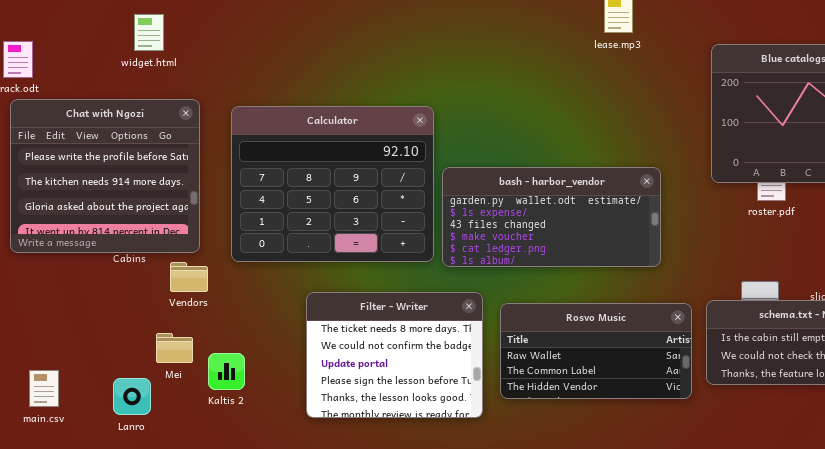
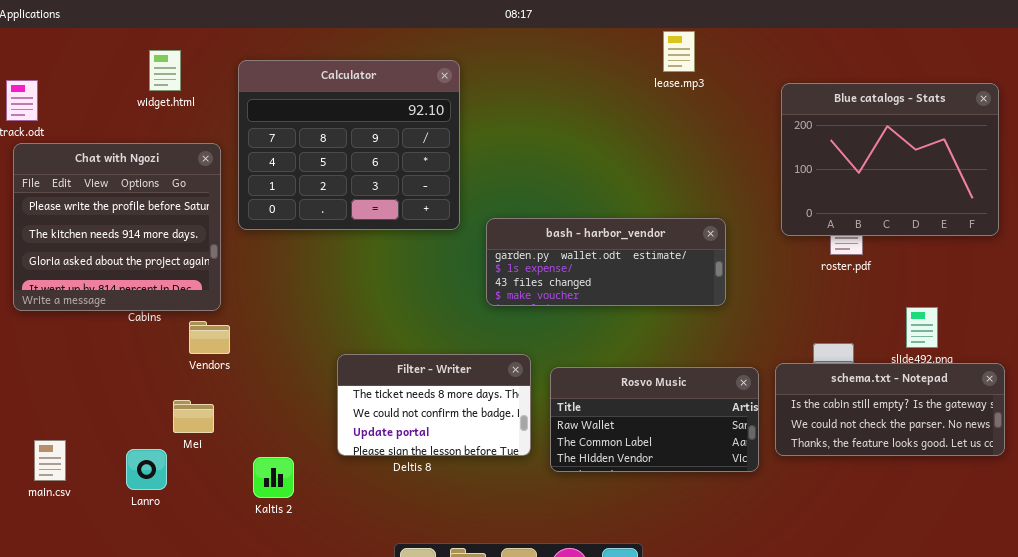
Calculator: [231,106,434,262] -> [238,60,460,230], moved
bash - harbor_vendor: [442,167,661,267] -> [486,218,726,306], resized
Filter - Writer: [306,292,483,418] -> [337,354,531,456], resized
Kaltis 2: [208,353,245,390] -> [253,457,294,498], moved

